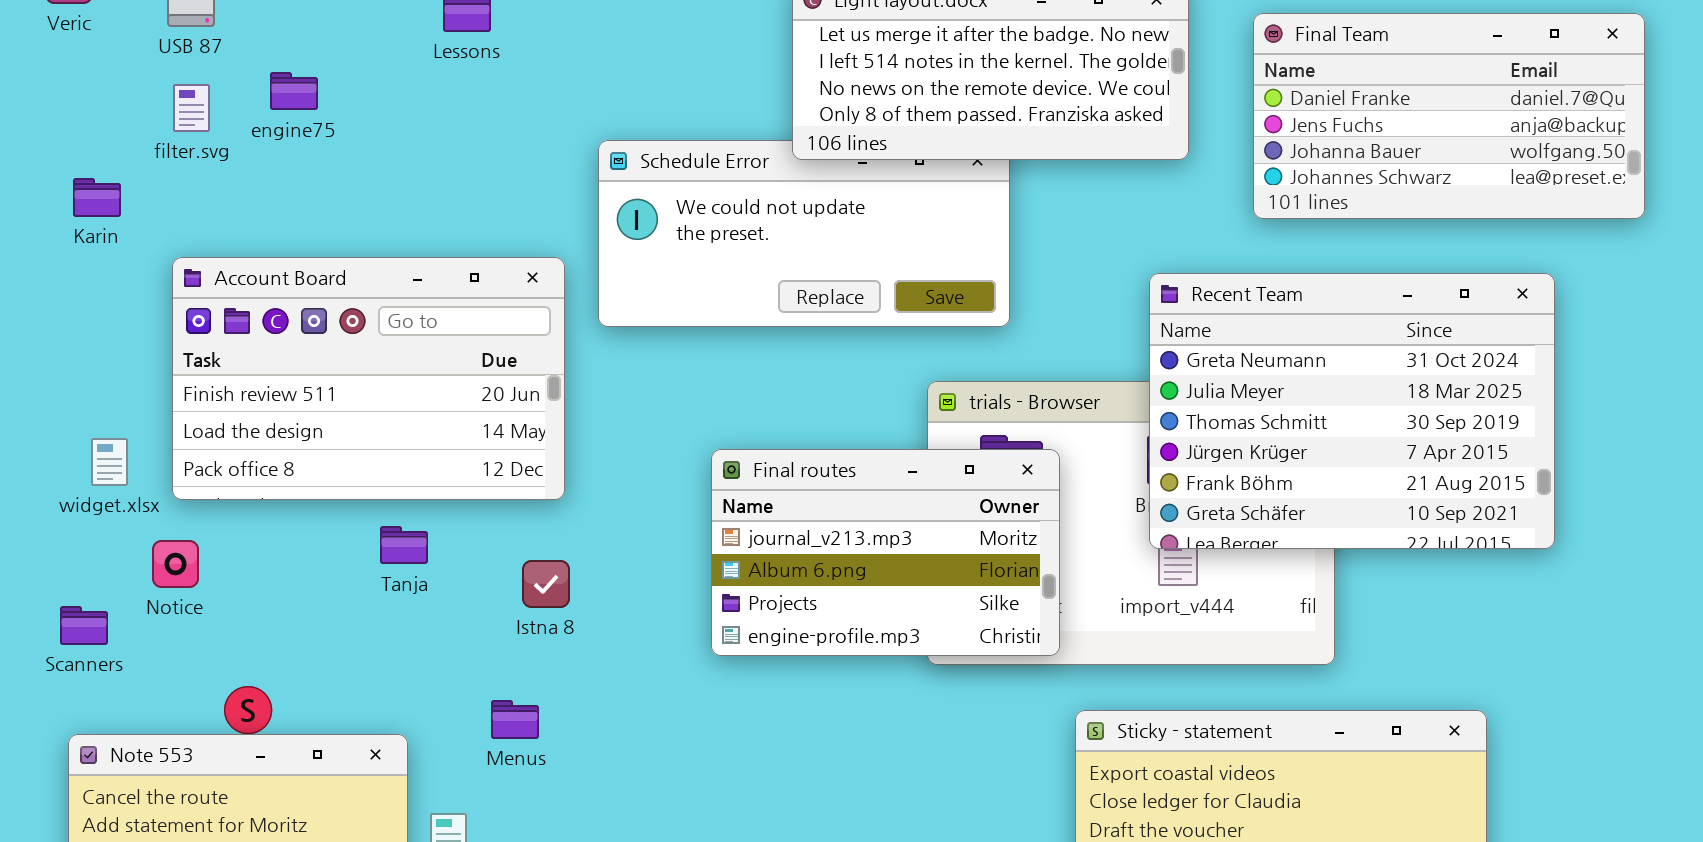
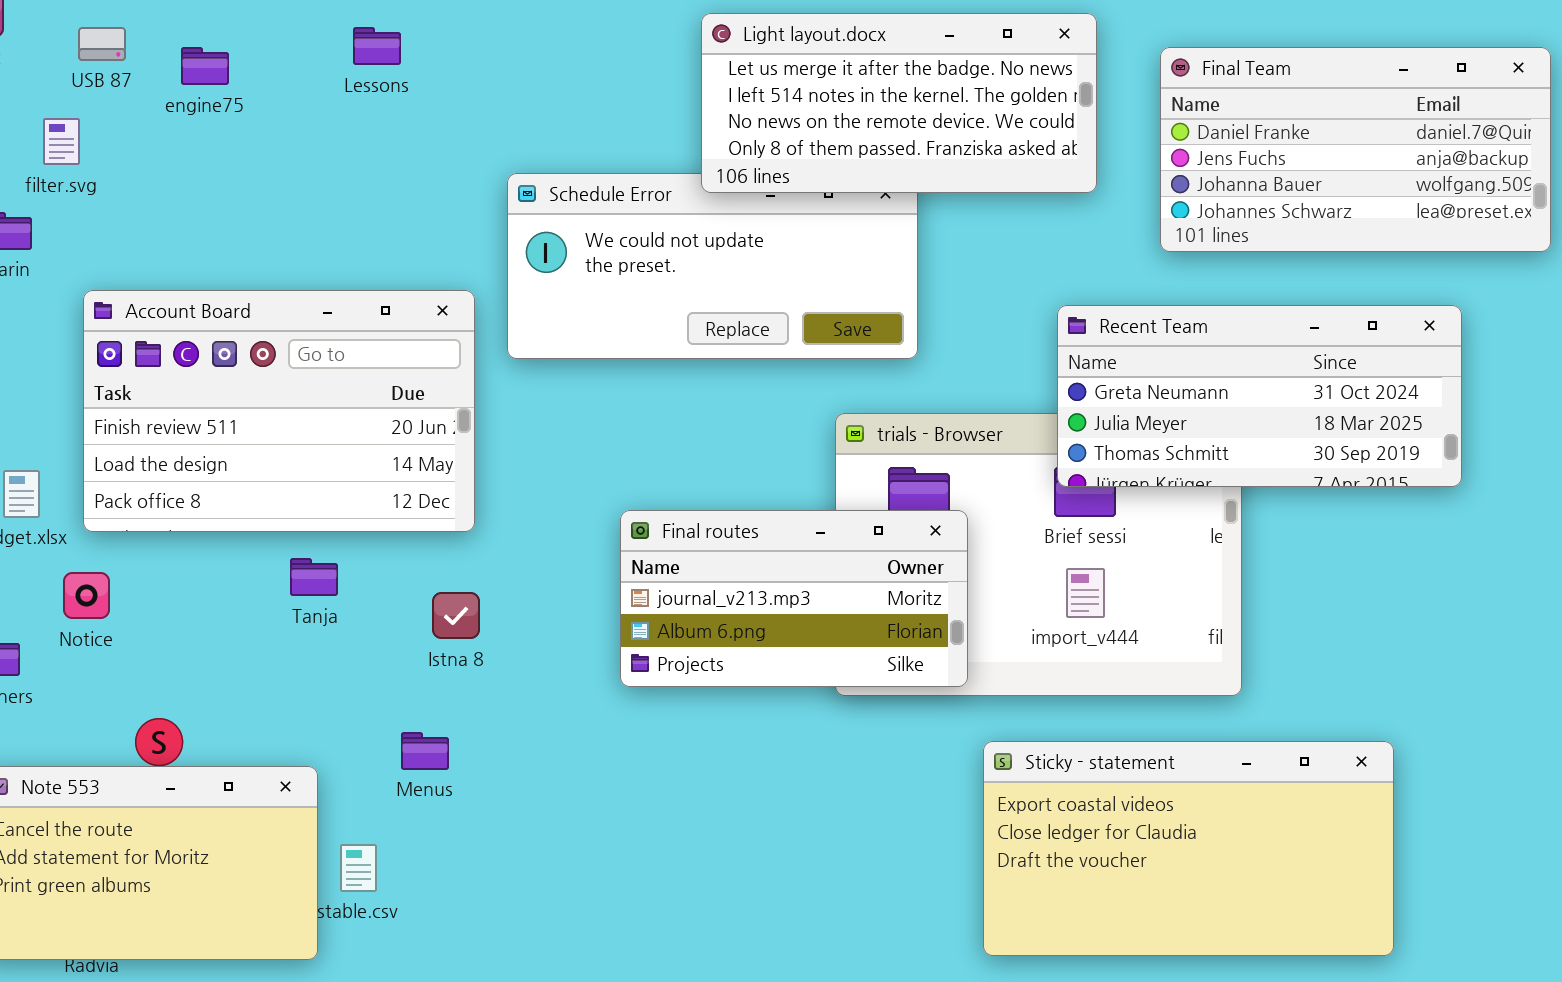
engine75: [270,72,318,110] -> [181,47,229,85], moved
filter.svg: [173,84,210,132] -> [43,118,80,165], moved
Recent Team: [1149,273,1555,549] -> [1057,305,1462,487], resized
Final routes: [711,449,1060,656] -> [620,510,968,687], resized

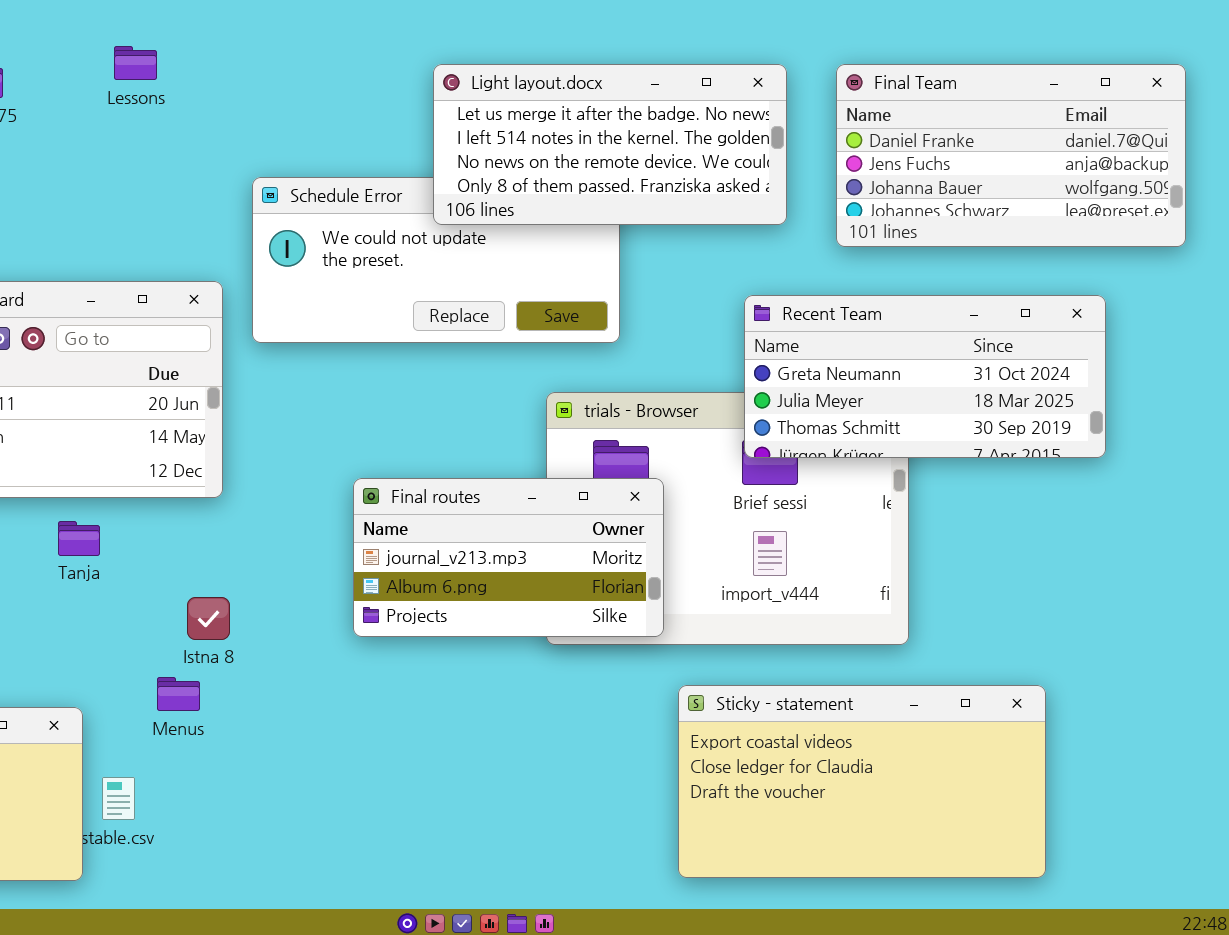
Light layout.docx: [701,13,1097,193] -> [433,64,787,225], moved
Istna 8: [432,592,480,639] -> [187,597,230,640], moved

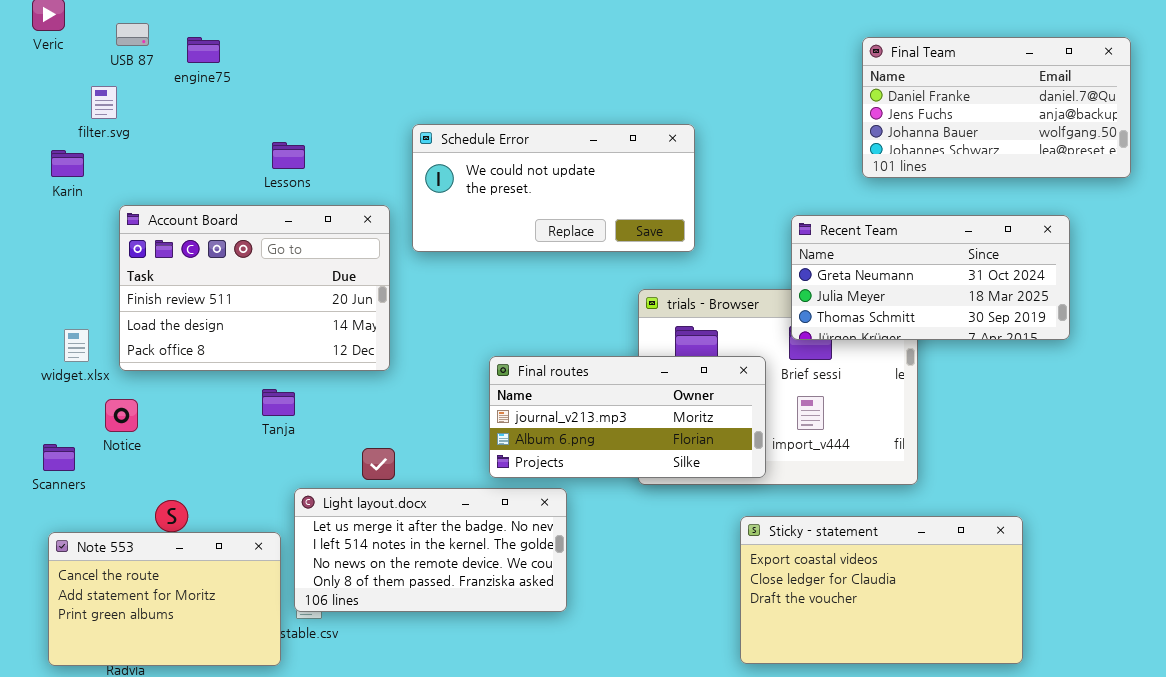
Lessons: [114,46,157,80] -> [272,142,305,169], moved
Light layout.docx: [433,64,787,225] -> [294,488,567,612], moved
Final routes: [353,478,664,637] -> [489,356,766,478], resized

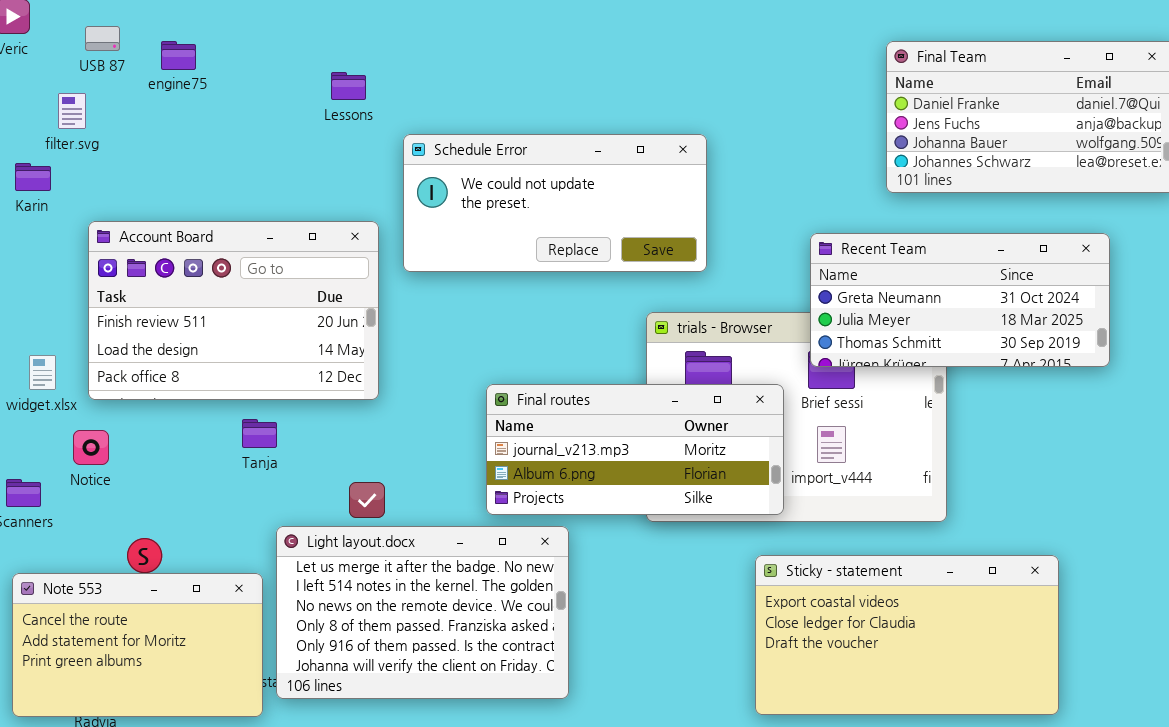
Lessons: [272,142,305,169] -> [331,72,366,100], moved
Light layout.docx: [294,488,567,612] -> [276,526,569,699], resized

